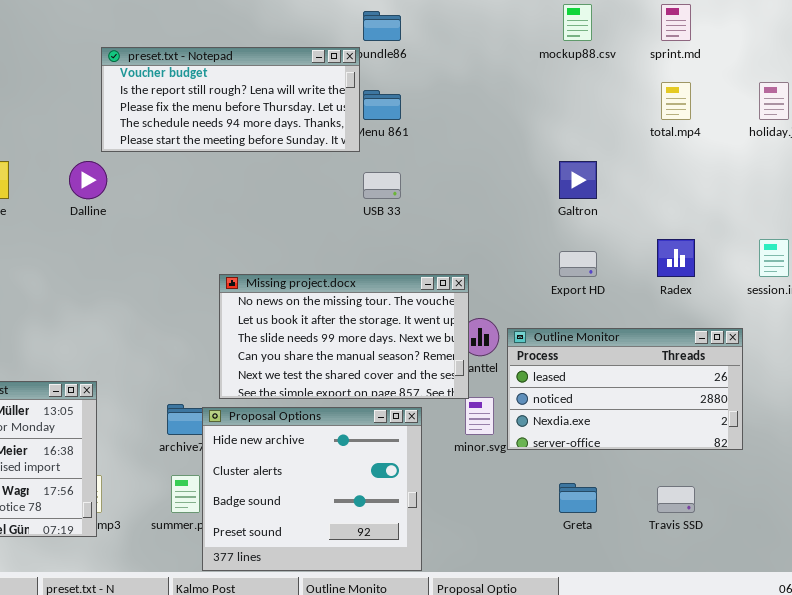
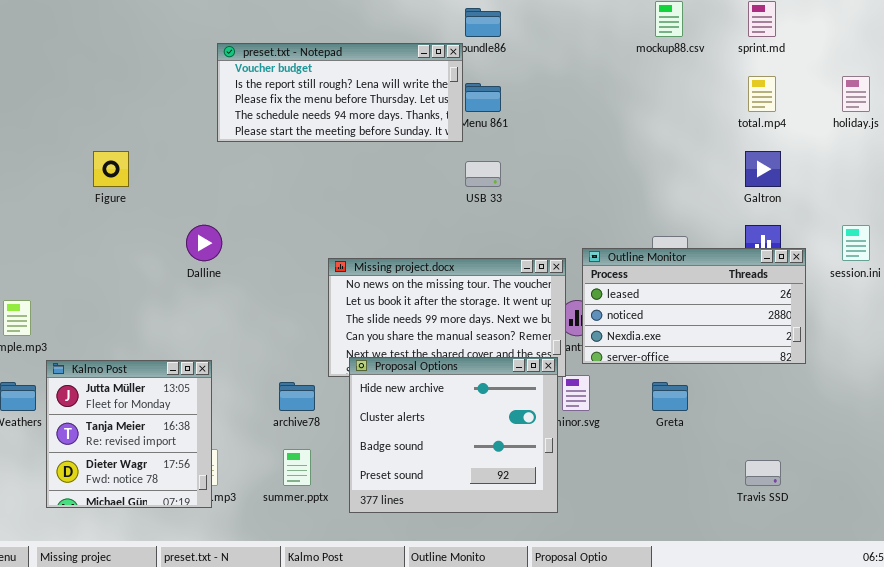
Dalline: [69,161,107,199] -> [186,225,222,261], moved
Galtron: [559,161,597,199] -> [745,151,781,187], moved
Outline Monitor: [507,328,743,450] -> [582,248,806,364], moved
Proposal Options: [202,407,422,571] -> [349,357,558,513], moved
Greta: [559,483,597,513] -> [652,382,688,411], moved

